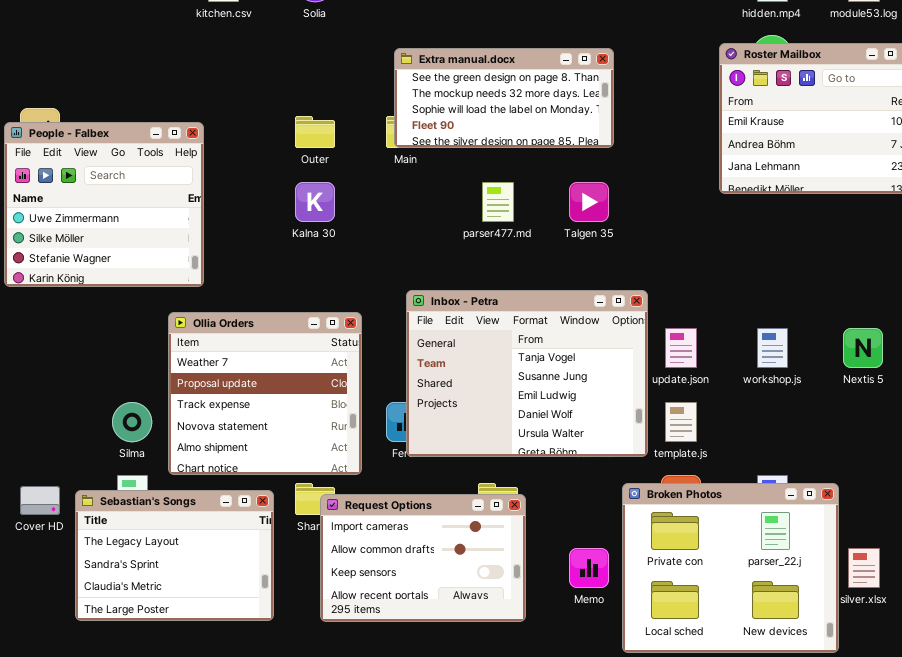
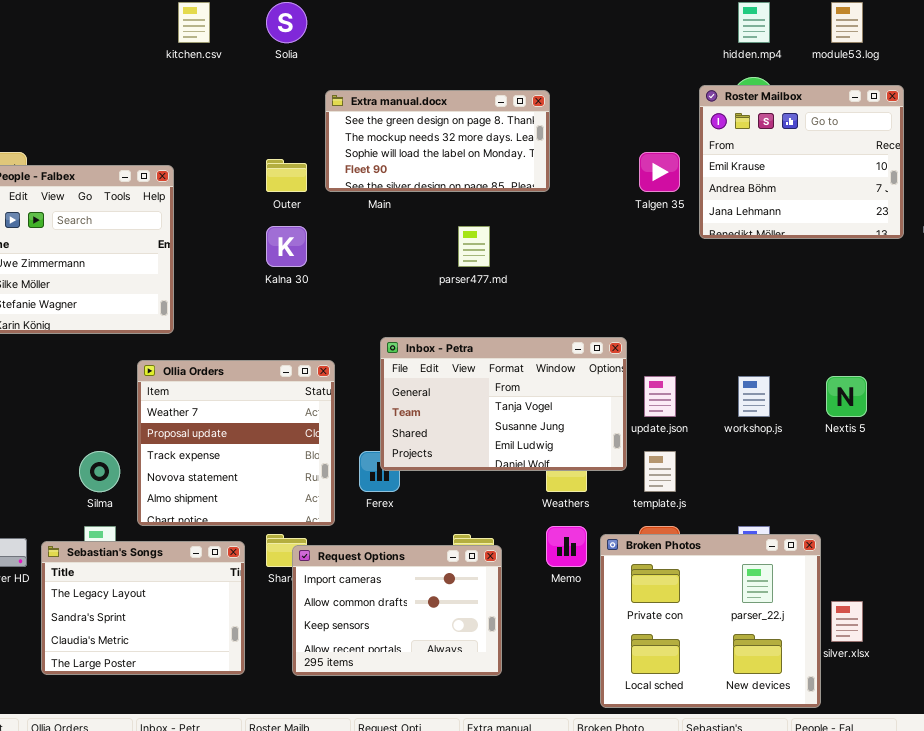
Extra manual.docx: [394,48,614,148] -> [325,90,550,192], moved
Talgen 35: [569,182,609,222] -> [639,152,680,192], moved
Inbox - Petra: [406,290,648,457] -> [380,337,627,471], resized
Memo: [569,548,609,588] -> [546,526,587,567], moved

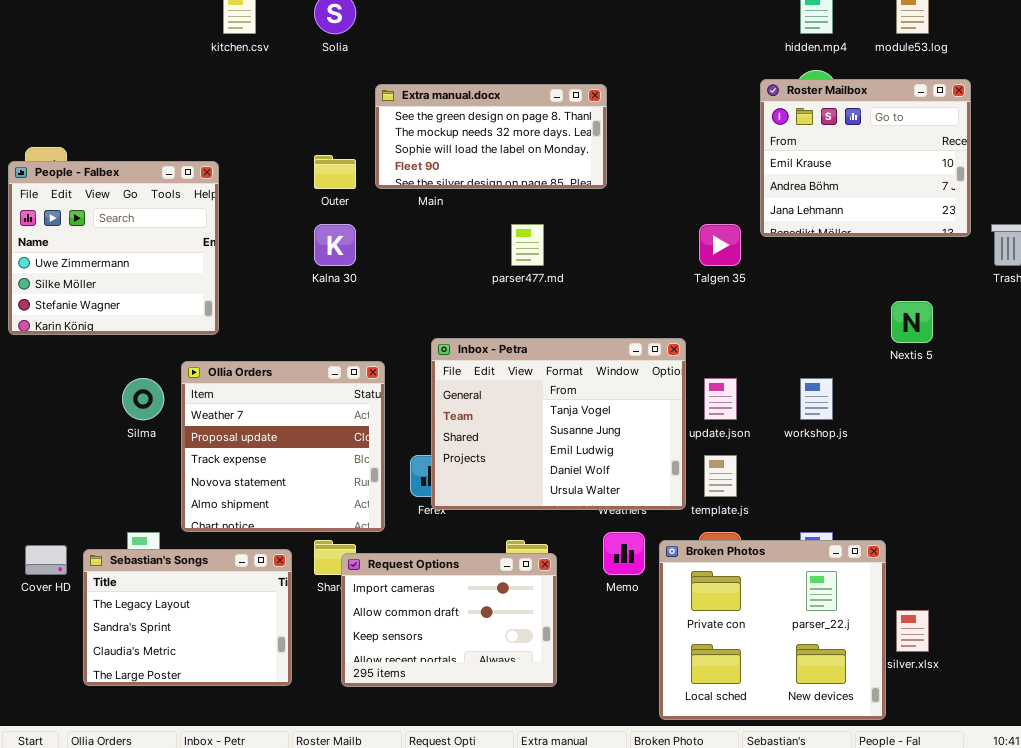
Talgen 35: [639,152,680,192] -> [699,224,741,266], moved
Inbox - Petra: [380,337,627,471] -> [431,338,686,510], resized
Nextis 5: [826,376,867,417] -> [891,301,933,343], moved
Silma: [79,451,120,492] -> [122,378,164,420], moved

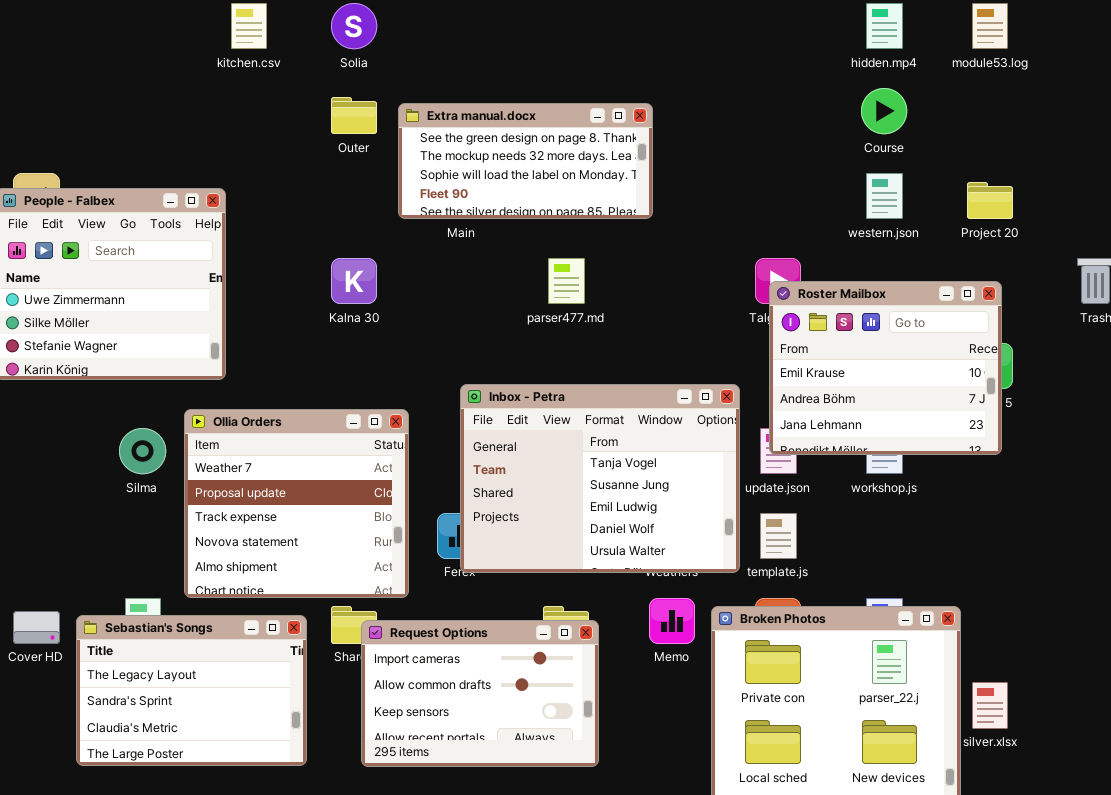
Roster Mailbox: [760,79,971,237] -> [769,281,1002,455], moved
Outer: [314,155,356,189] -> [331,97,377,134], moved

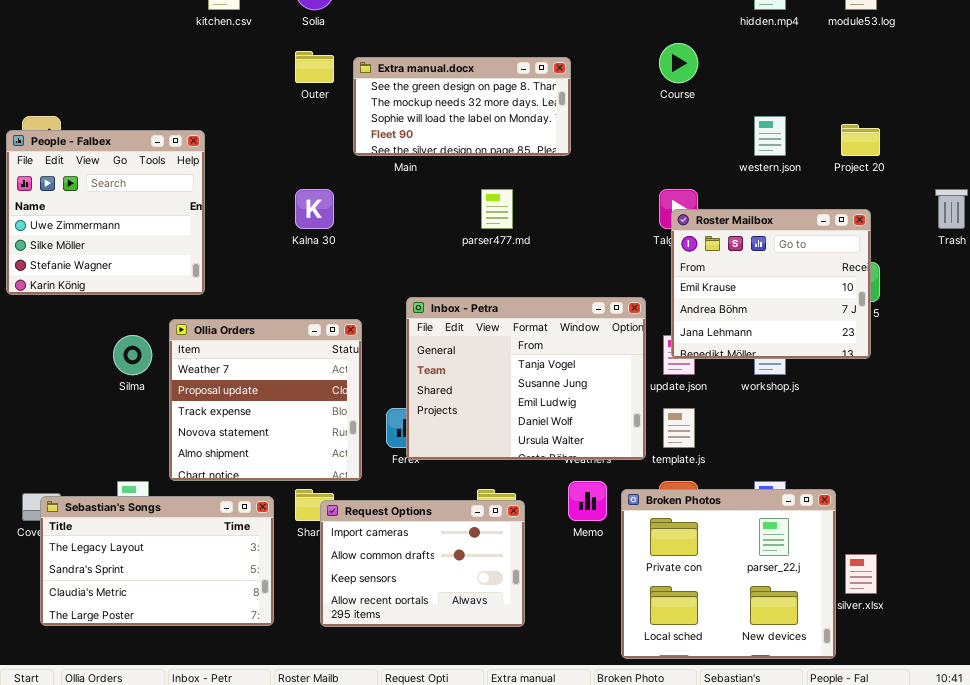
Course: [861,88,907,134] -> [659,43,698,83], moved
Sebastian's Songs: [76,615,307,766] -> [40,496,274,626], resized

